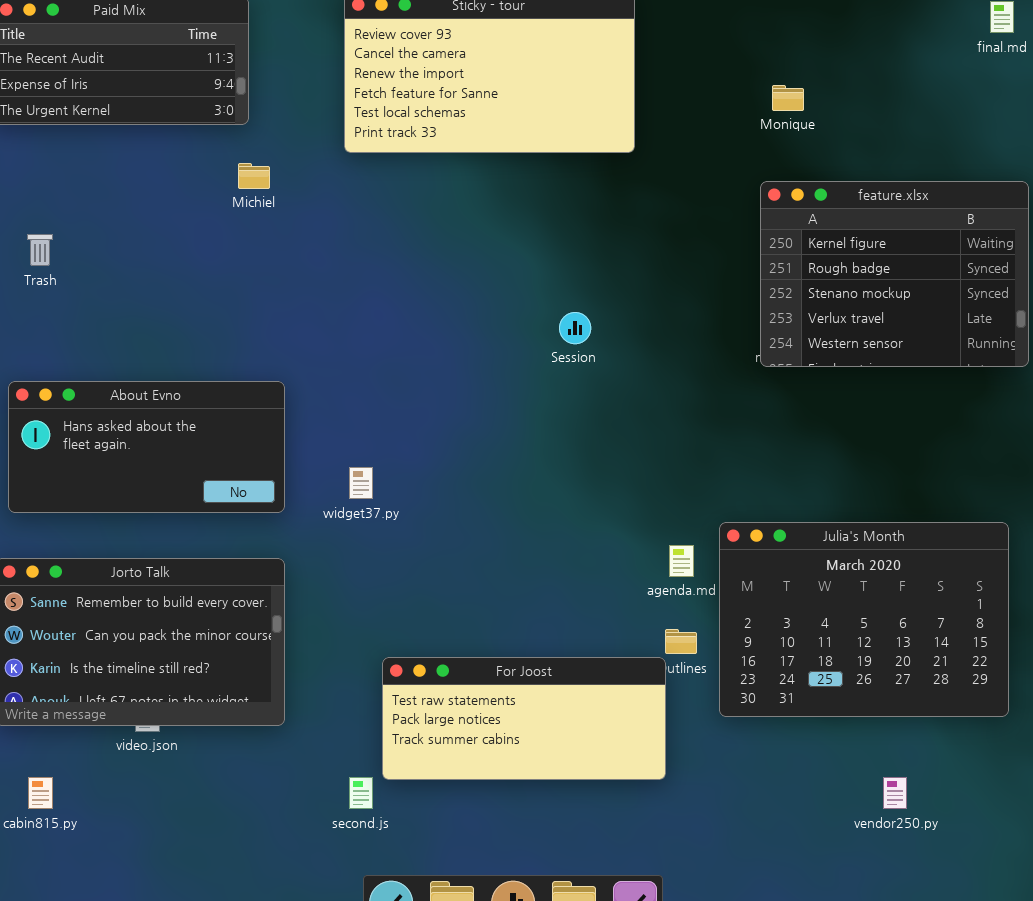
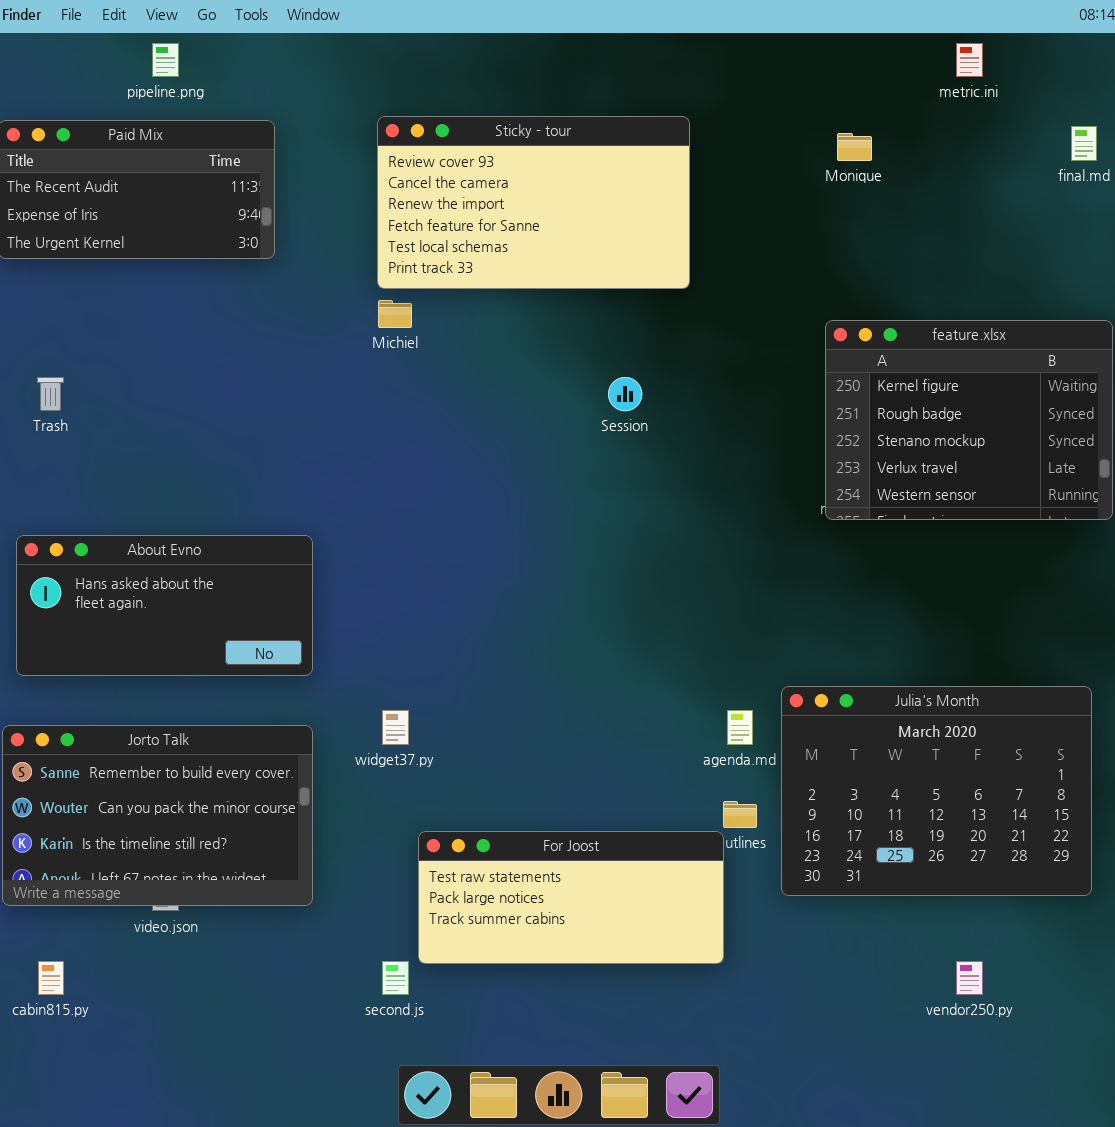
Monique: [772,85,804,111] -> [837,133,872,161], moved
Michiel: [238,163,270,189] -> [378,300,412,328], moved
Session: [559,312,591,344] -> [608,377,642,411], moved
widget37.py: [349,467,373,499] -> [382,710,409,745], moved

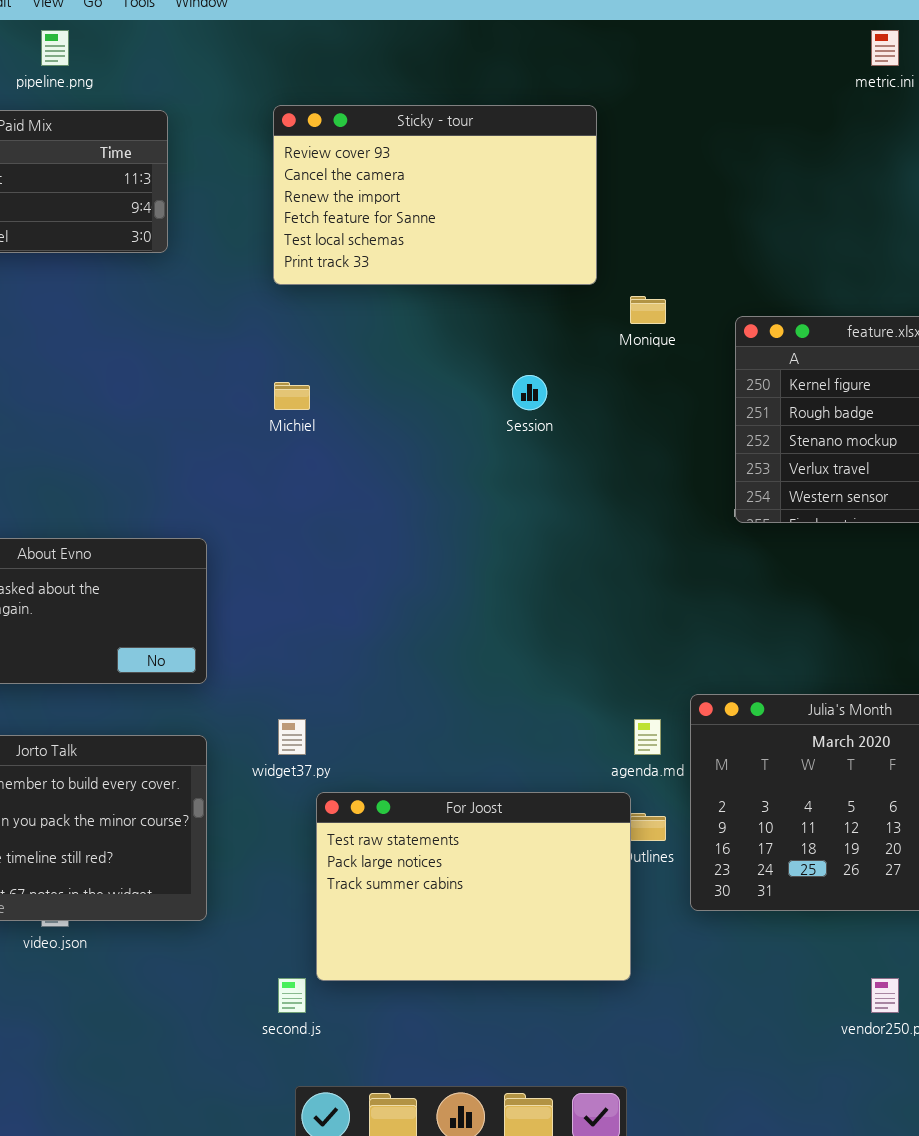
Monique: [837,133,872,161] -> [630,296,666,324], moved
Michiel: [378,300,412,328] -> [274,382,310,410], moved
For Joost: [418,831,724,964] -> [316,792,631,981], resized

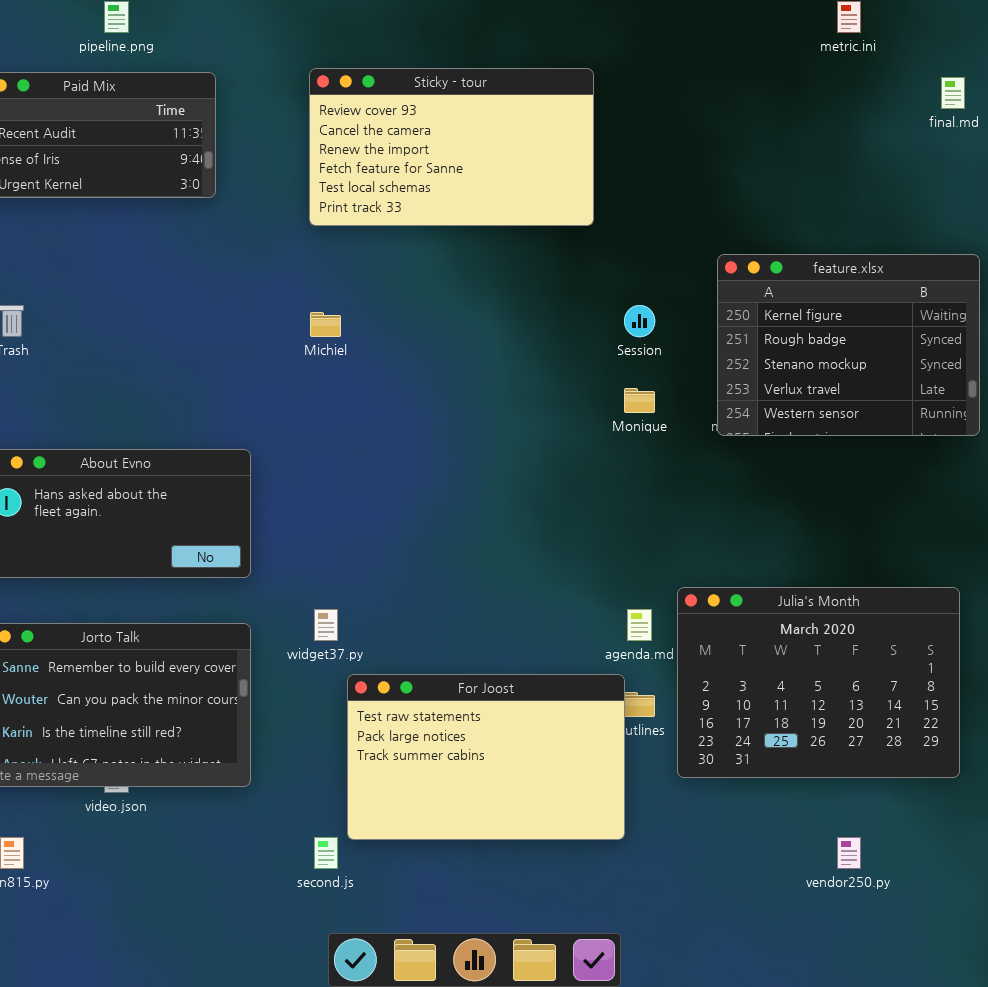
Monique: [630,296,666,324] -> [624,388,655,413], moved
Session: [512,375,547,410] -> [624,305,655,337], moved

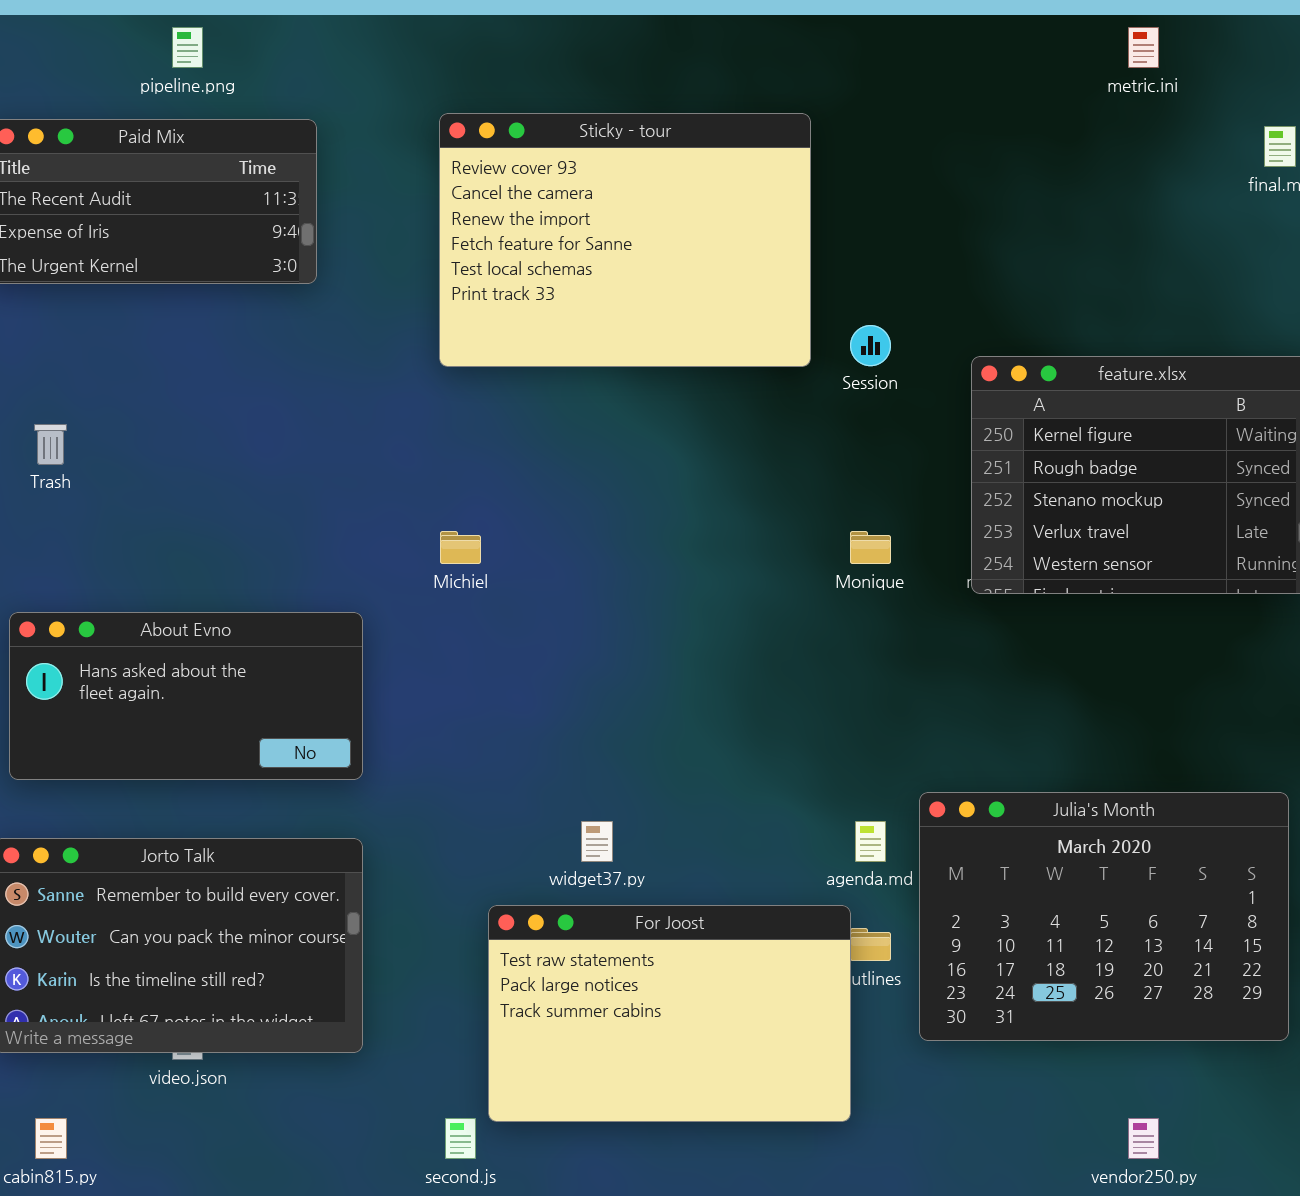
Sticky - tour: [309,68,594,226] -> [439,113,811,367], resized
Session: [624,305,655,337] -> [850,325,891,366], moved
Michiel: [310,312,341,337] -> [440,531,481,564], moved
widget37.py: [314,609,338,641] -> [581,821,613,862], moved

